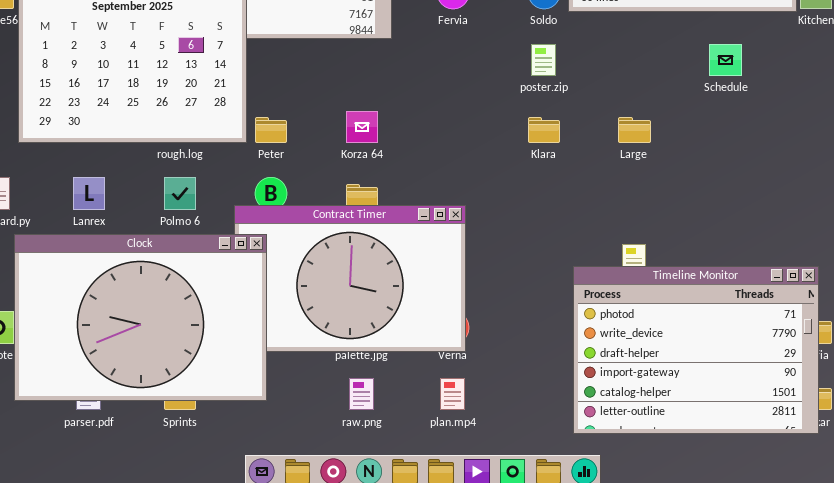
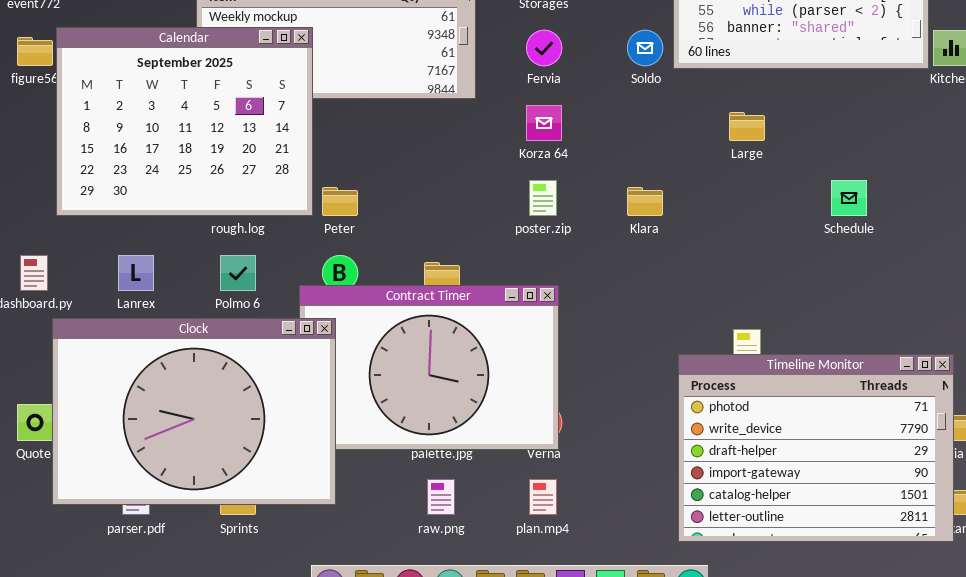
poster.zip: [531,44,556,76] -> [529,180,557,216], moved
Schedule: [709,44,742,76] -> [831,180,867,216], moved
Korza 64: [346,111,378,143] -> [526,105,562,141], moved
Large: [618,117,651,143] -> [729,112,765,141], moved

